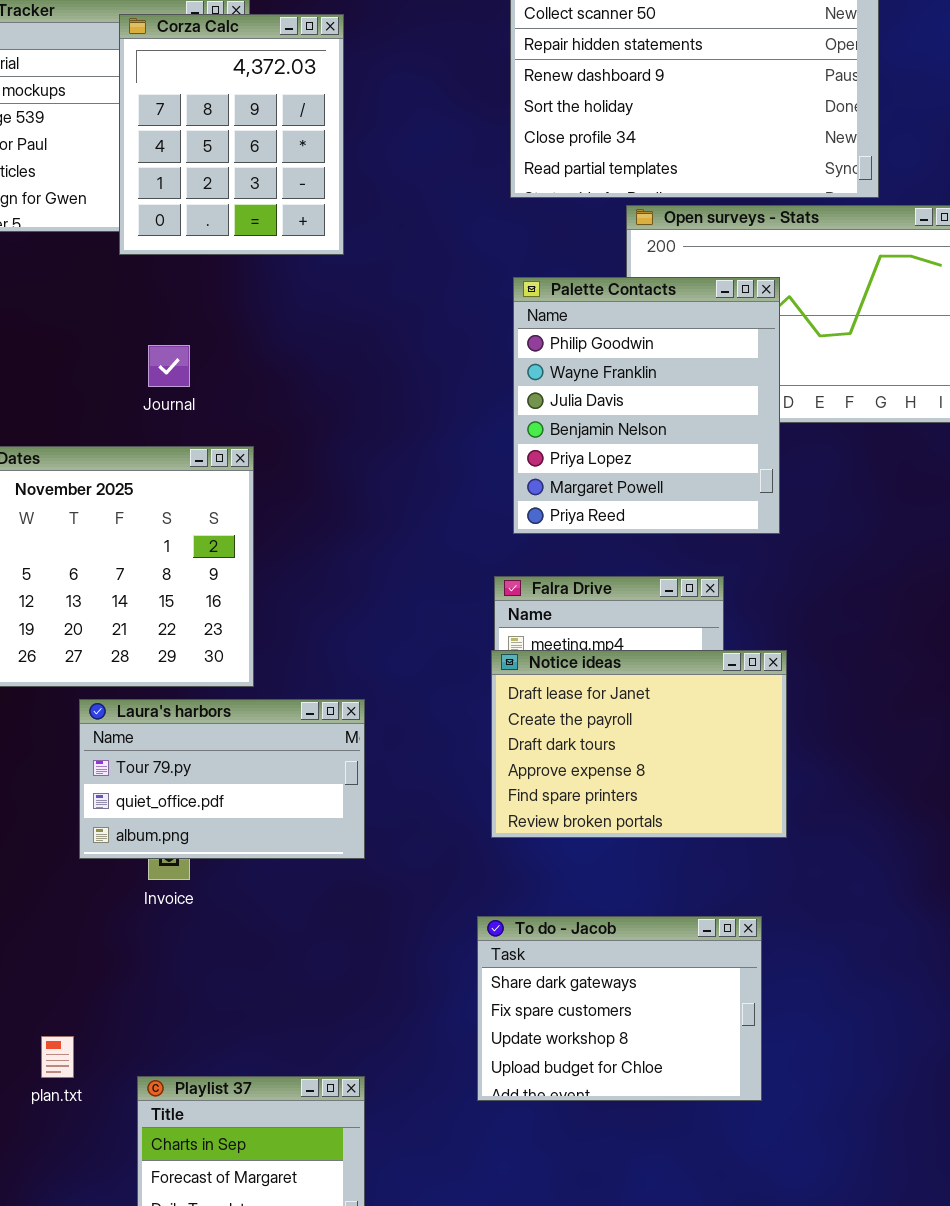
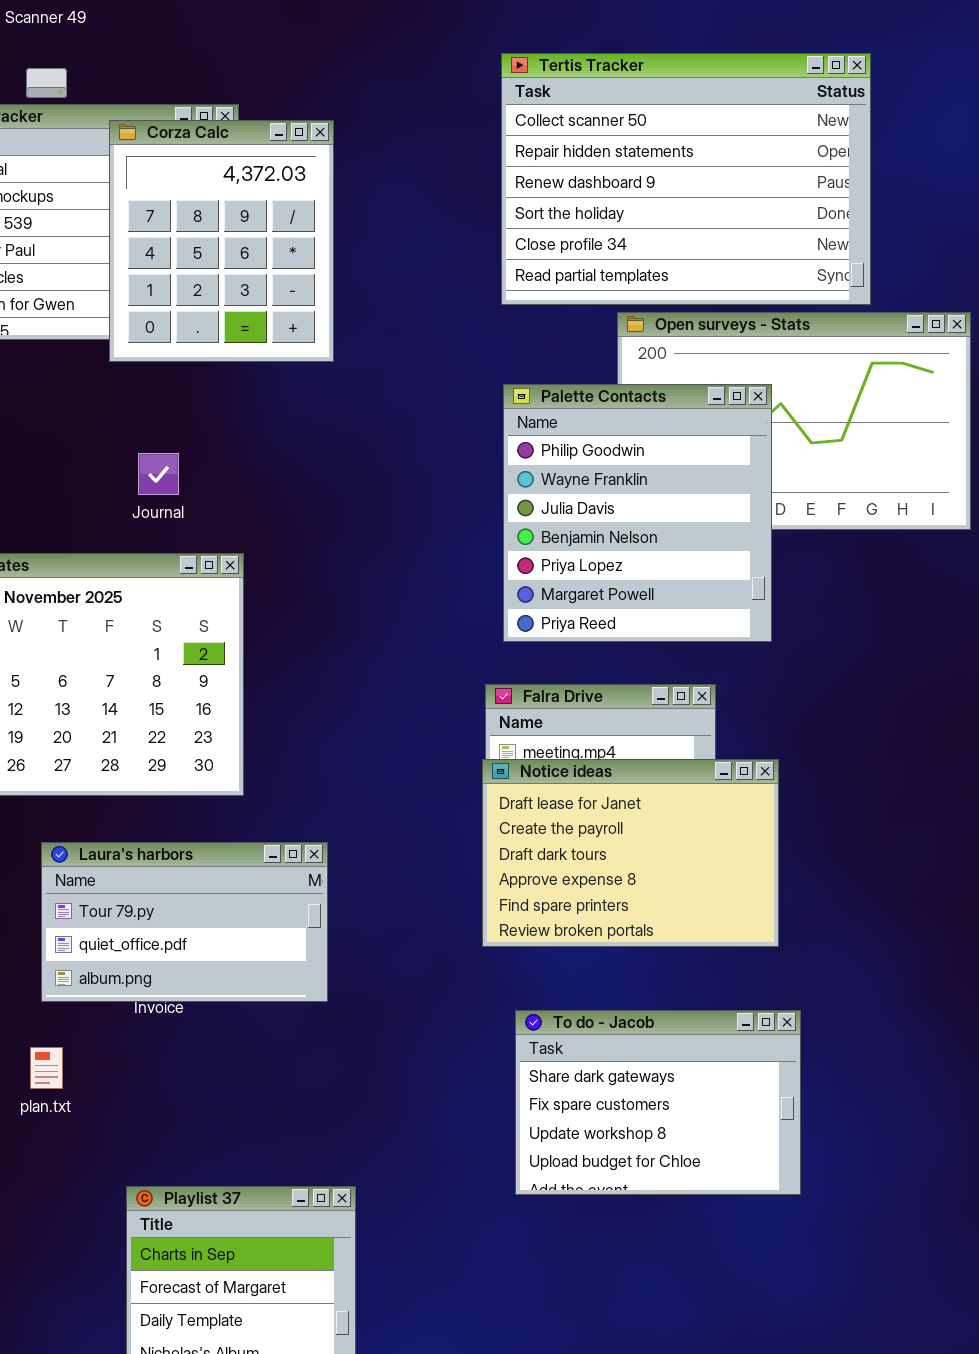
Laura's harbors: [79,699,365,859] -> [41,842,328,1002], moved
To do - Jacob: [477,916,762,1101] -> [515,1010,801,1195], moved
plan.txt: [41,1036,74,1078] -> [30,1047,63,1089], moved

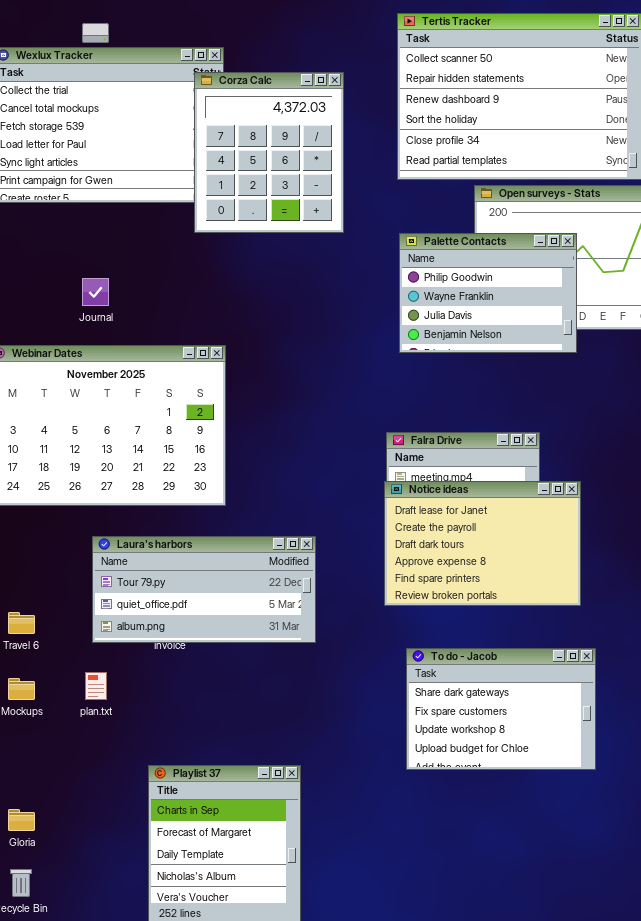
Corza Calc: [109,120,334,362] -> [194,72,344,233], moved
Palette Contacts: [503,384,772,642] -> [399,233,577,353], resized
Journal: [138,453,179,495] -> [82,278,109,306], moved
Laura's harbors: [41,842,328,1002] -> [92,536,316,643], resized

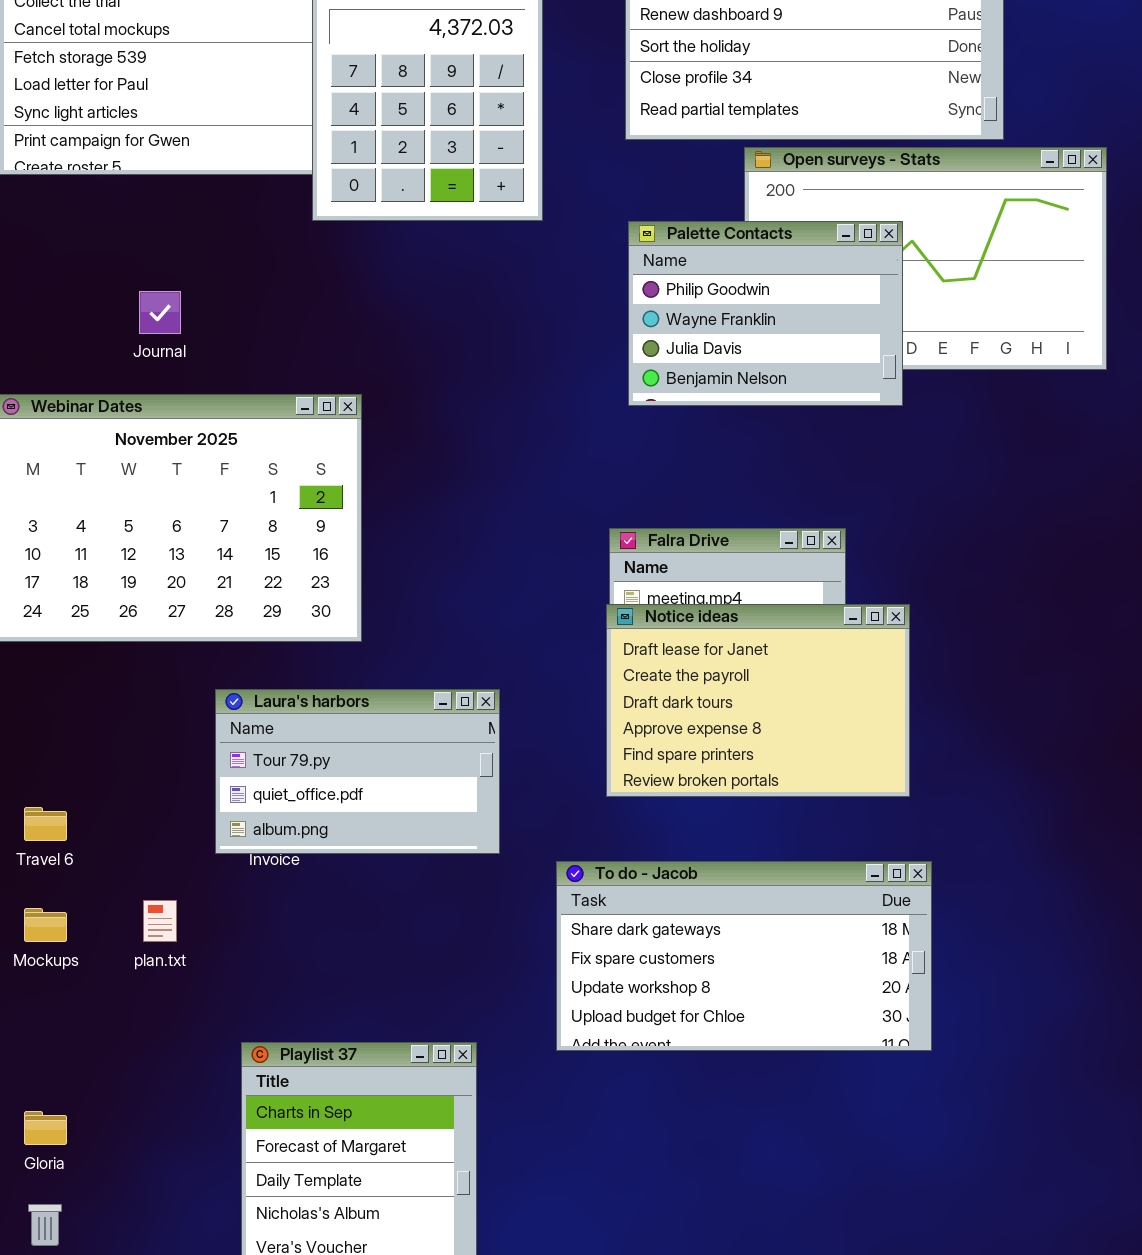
Laura's harbors: [92,536,316,643] -> [215,689,500,854], resized
To do - Jacob: [406,648,596,770] -> [556,861,932,1051], resized

